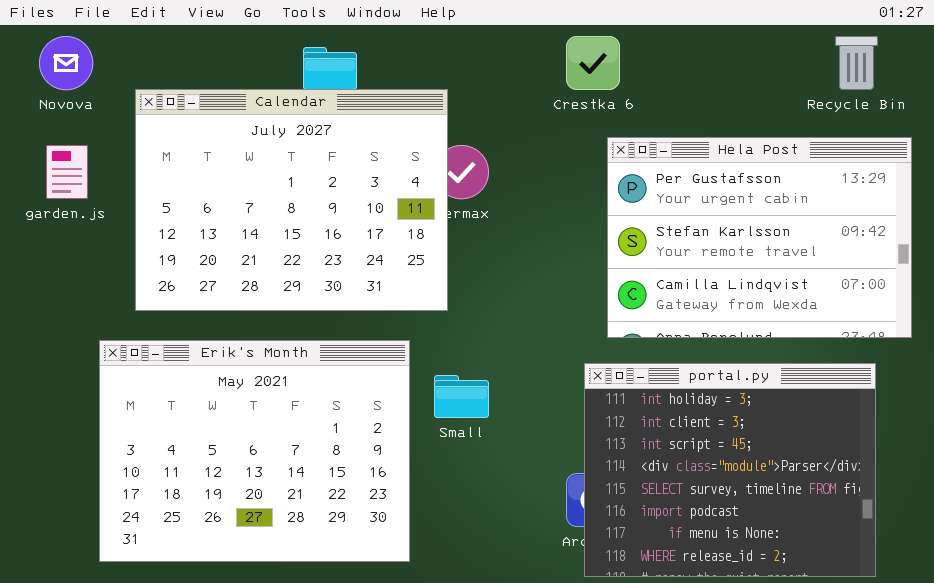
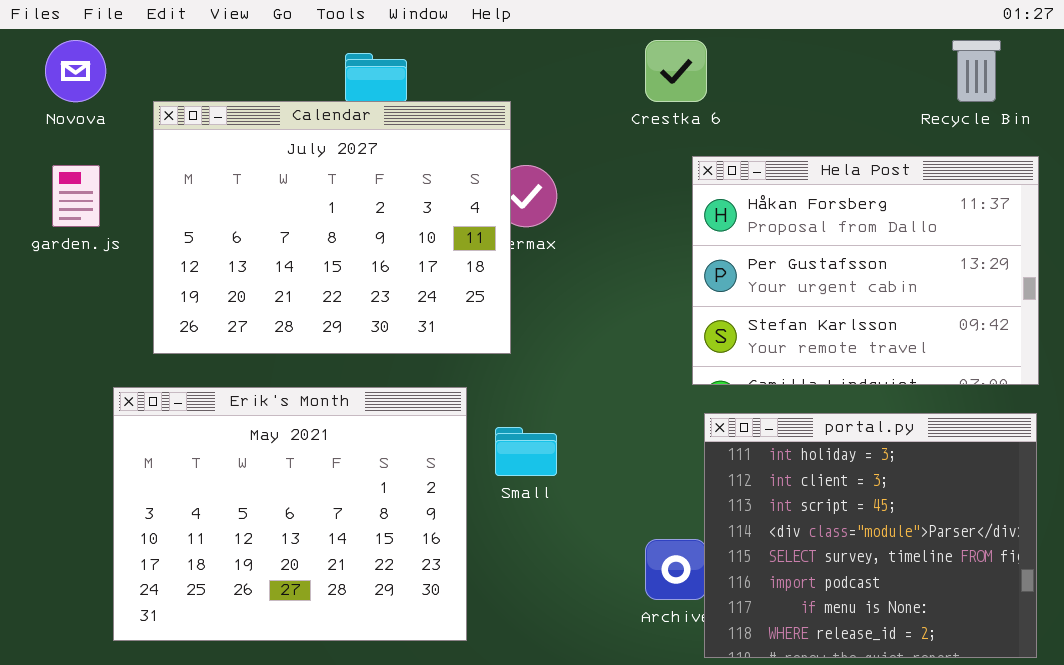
Hela Post: [607,137,912,338] -> [692,156,1039,385], scrolled up 1 row
portal.py: [584,363,876,577] -> [704,413,1037,658], moved

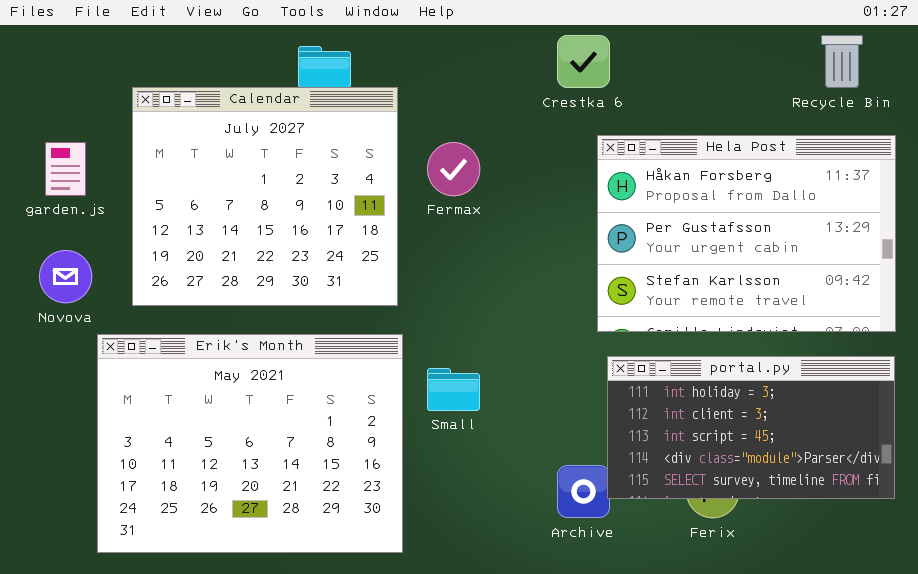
Novova: [45,40,106,102] -> [39,250,92,303], moved
Calendar: [153,101,511,354] -> [132,87,398,306], resized
portal.py: [704,413,1037,658] -> [607,356,895,499], resized

